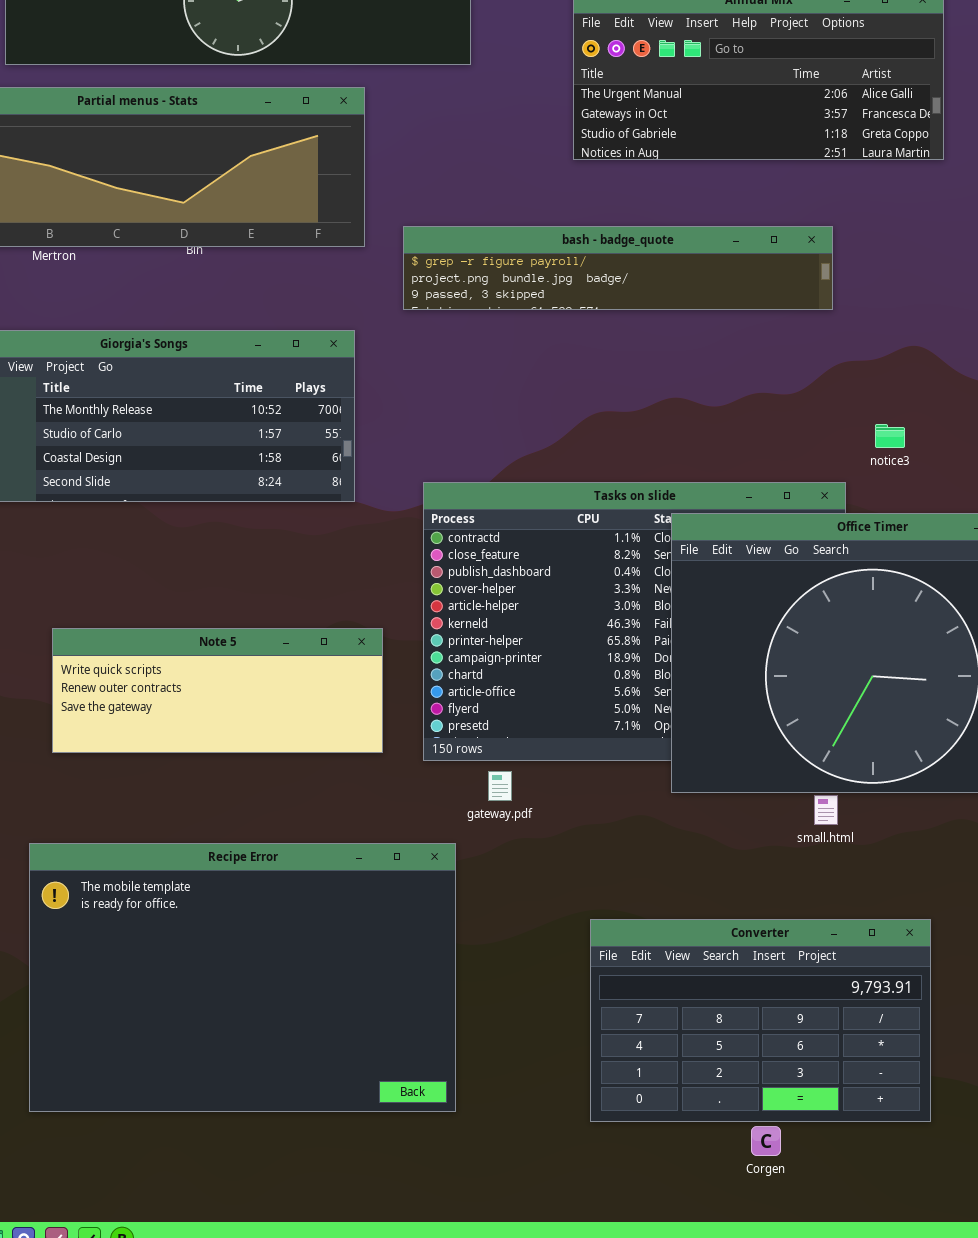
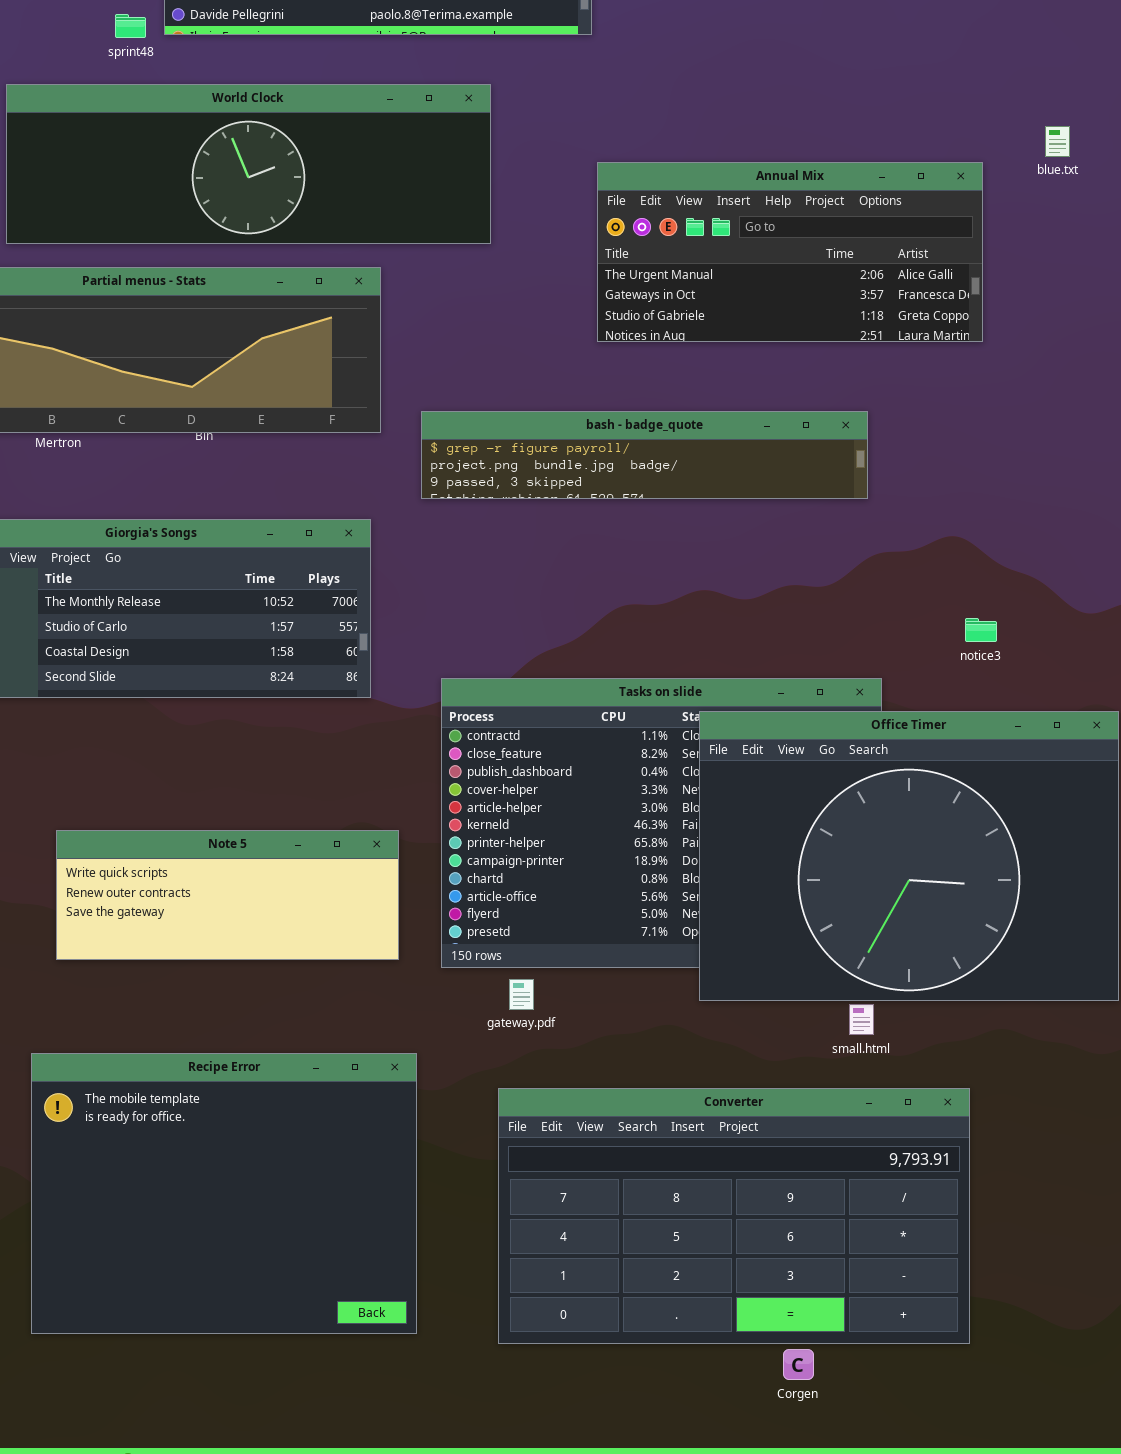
notice3: [875,424,905,448] -> [965,618,997,642], moved
Recipe Error: [29,843,456,1112] -> [31,1053,417,1334], resized
Converter: [590,919,931,1122] -> [498,1088,970,1344], resized

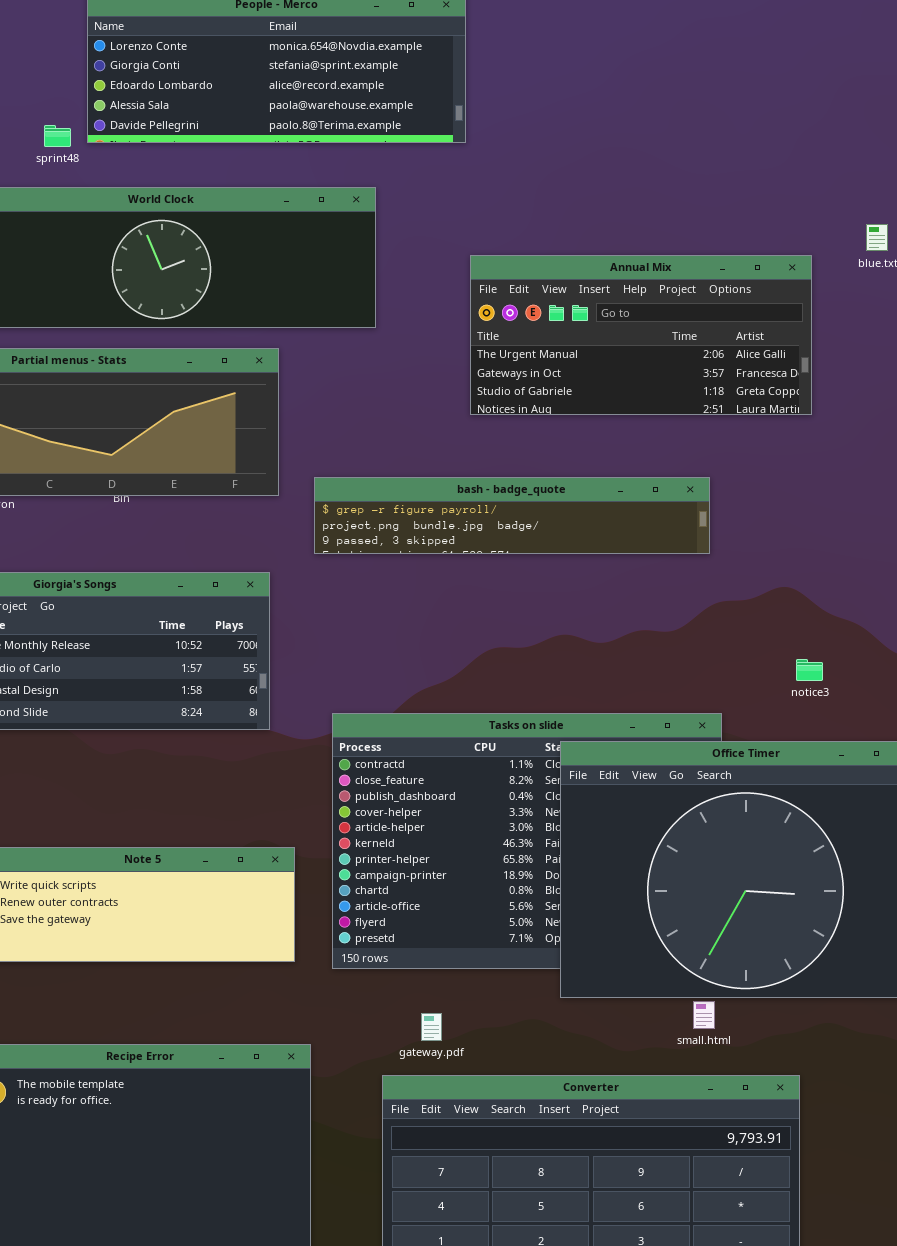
gateway.pdf: [509,979,534,1010] -> [421,1013,442,1041], moved

